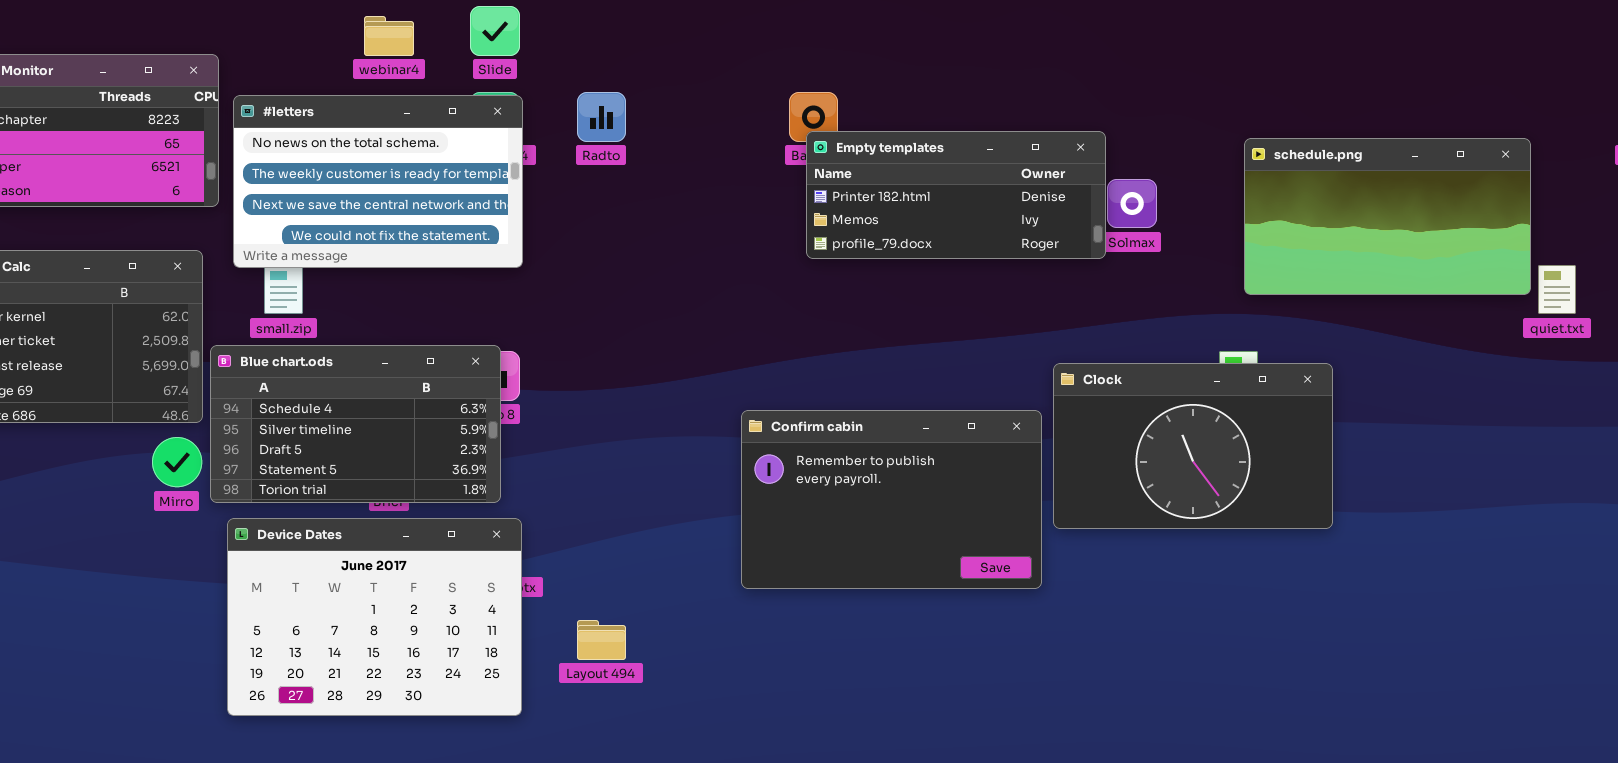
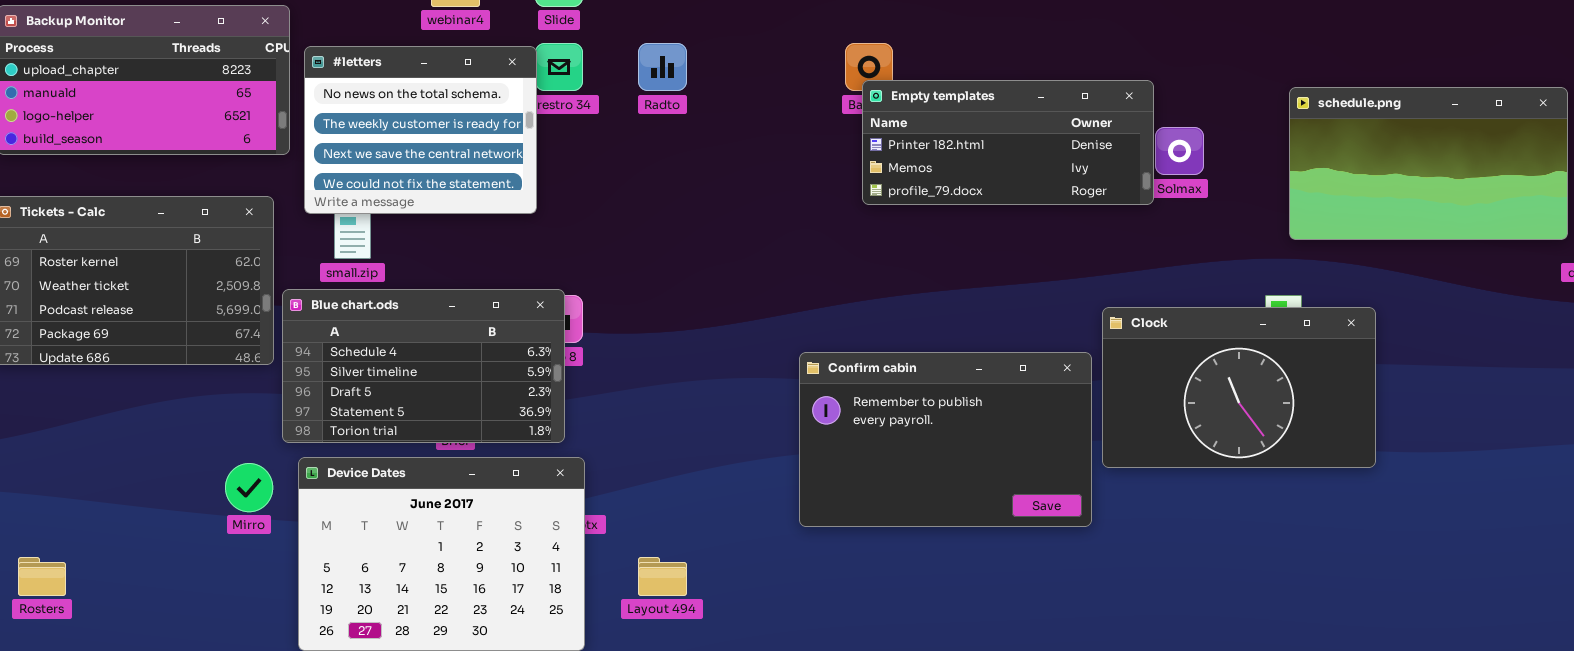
#letters: [233,95,523,268] -> [304,46,537,214], resized
Mirro: [152,437,202,487] -> [225,463,273,512], moved

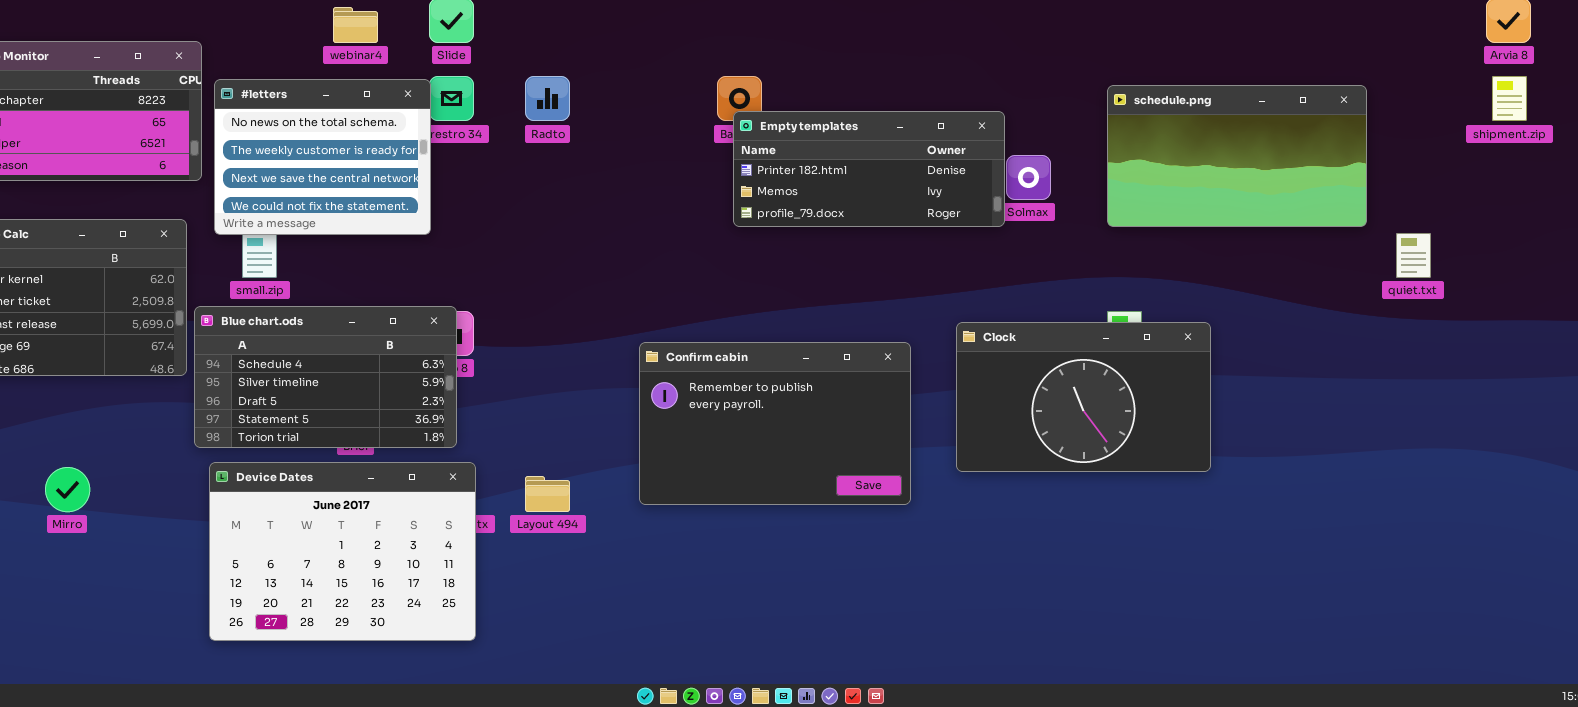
schedule.png: [1289,87,1568,240] -> [1107,85,1367,227], moved
Confirm cabin: [799,352,1092,527] -> [639,342,911,505], moved
Mirro: [225,463,273,512] -> [45,467,90,512], moved
Layout 494: [638,557,687,596] -> [525,476,570,512], moved

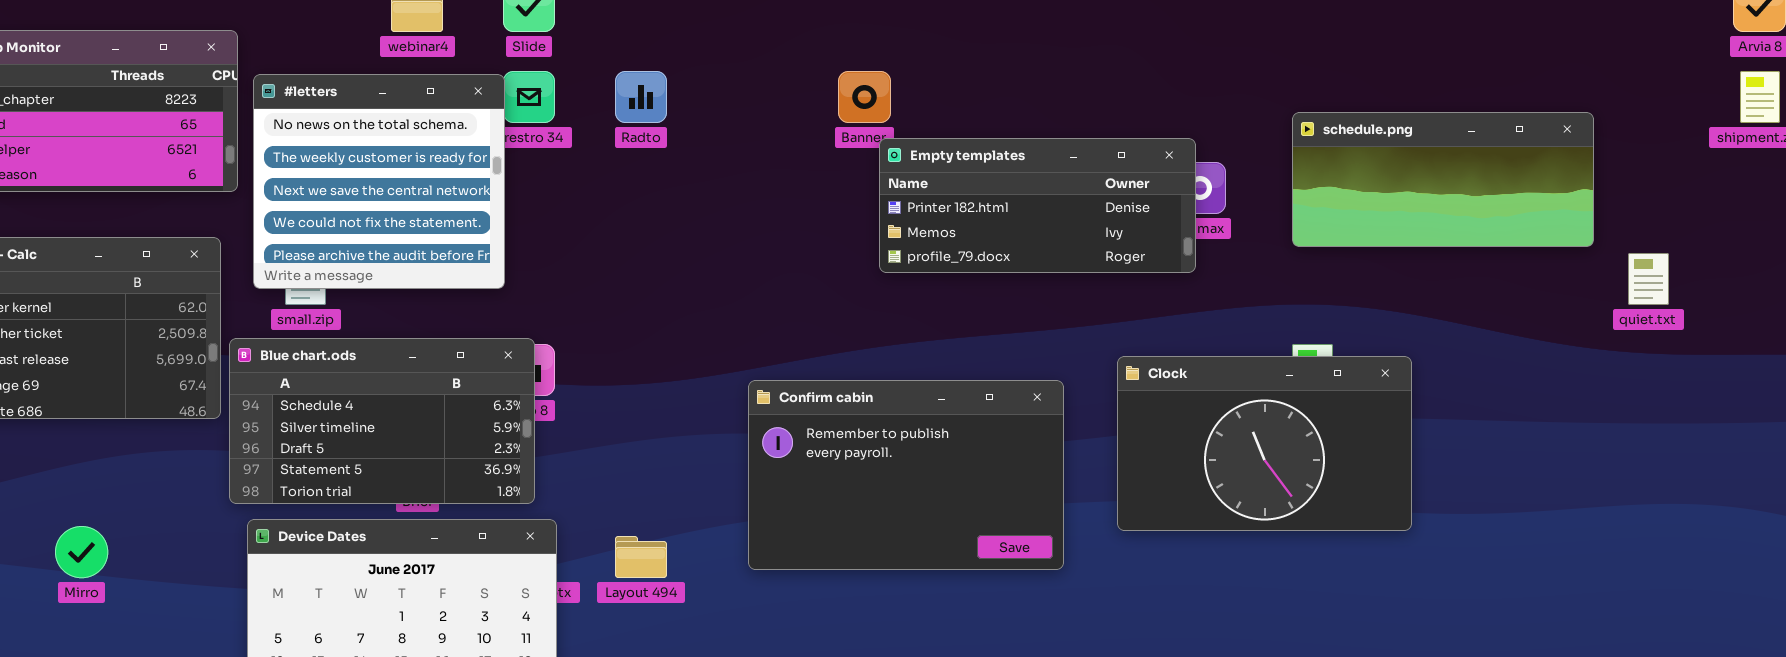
#letters: [214,79,431,235] -> [253,74,505,289], resized
schedule.png: [1107,85,1367,227] -> [1292,112,1594,247], resized
Empty templates: [733,111,1005,227] -> [879,138,1196,273], moved

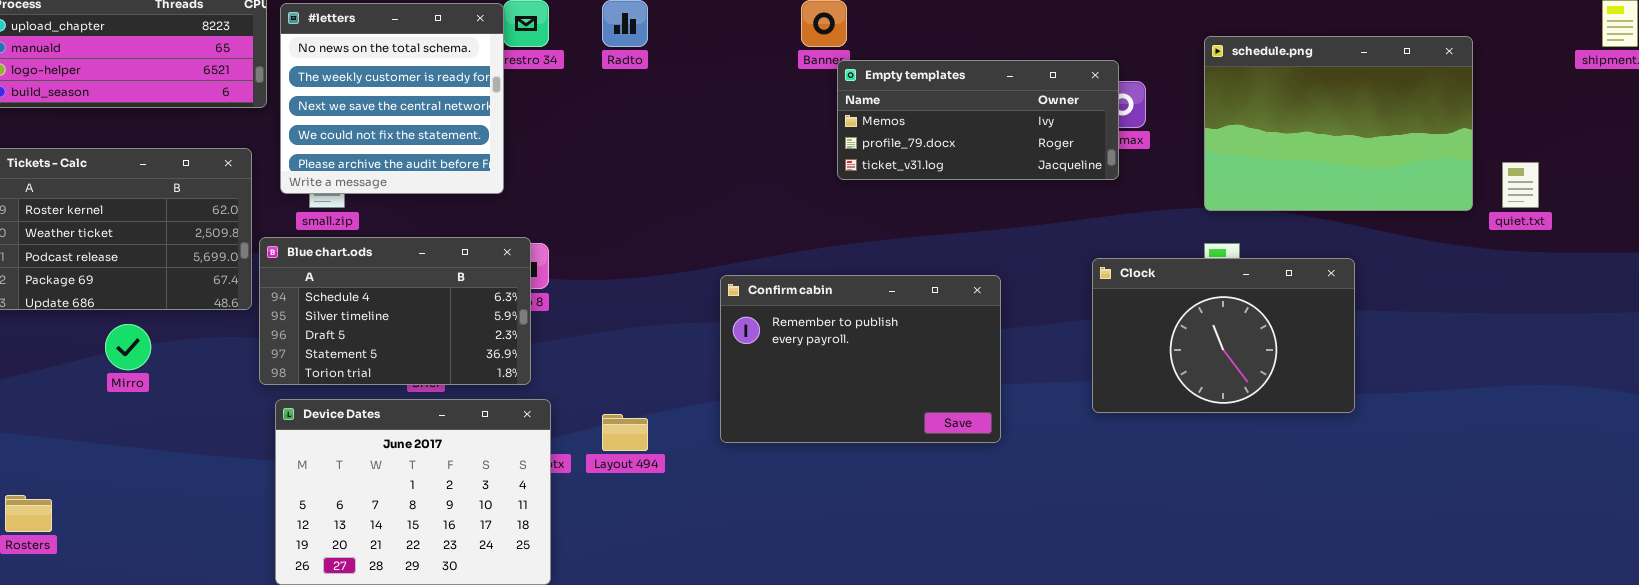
schedule.png: [1292,112,1594,247] -> [1204,36,1473,211], resized
Empty templates: [879,138,1196,273] -> [837,60,1119,180], scrolled down 1 row
Clock: [1117,356,1412,531] -> [1092,258,1355,413], moved
Mirro: [55,526,108,578] -> [105,324,151,370], moved

